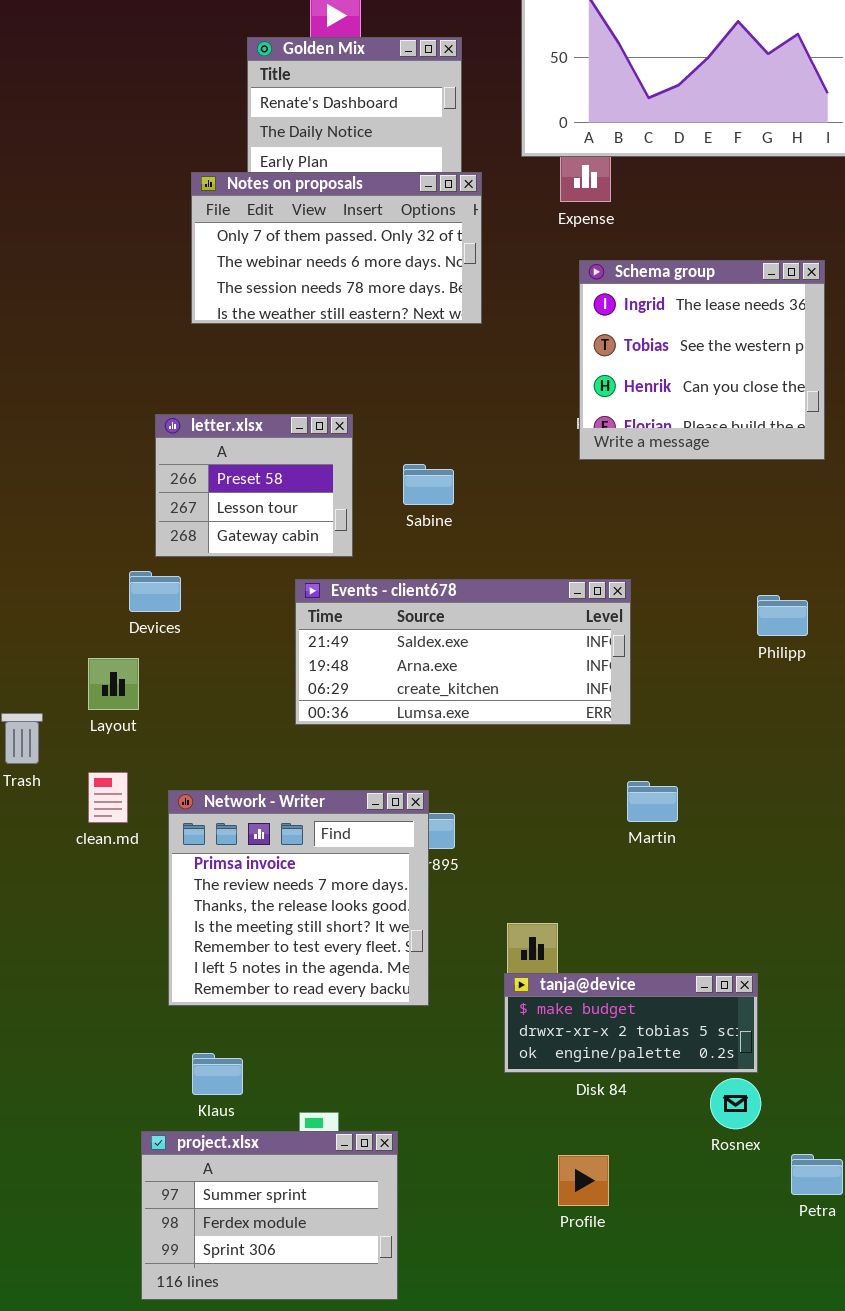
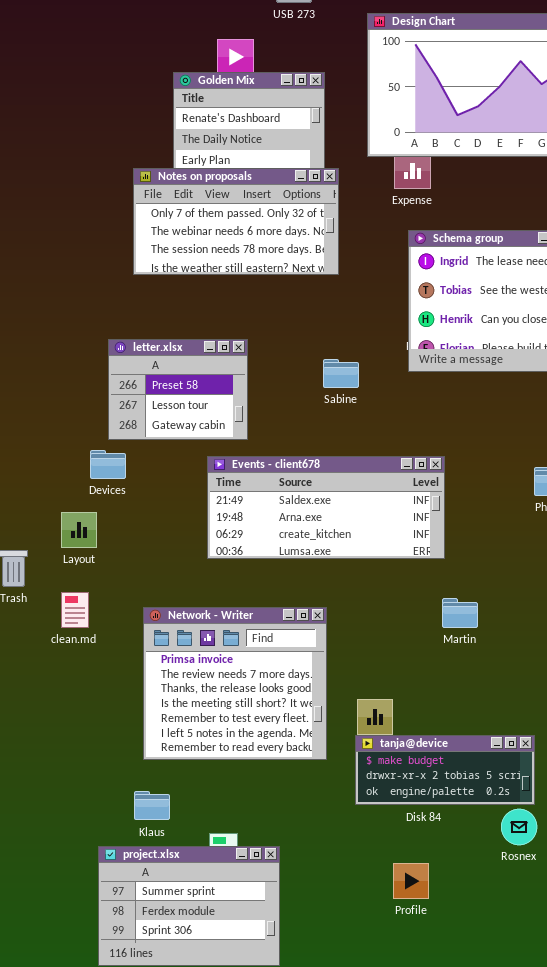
Sabine: [403,464,454,505] -> [323,359,359,388], moved
Network - Writer: [168,790,429,1006] -> [143,607,327,760], moved

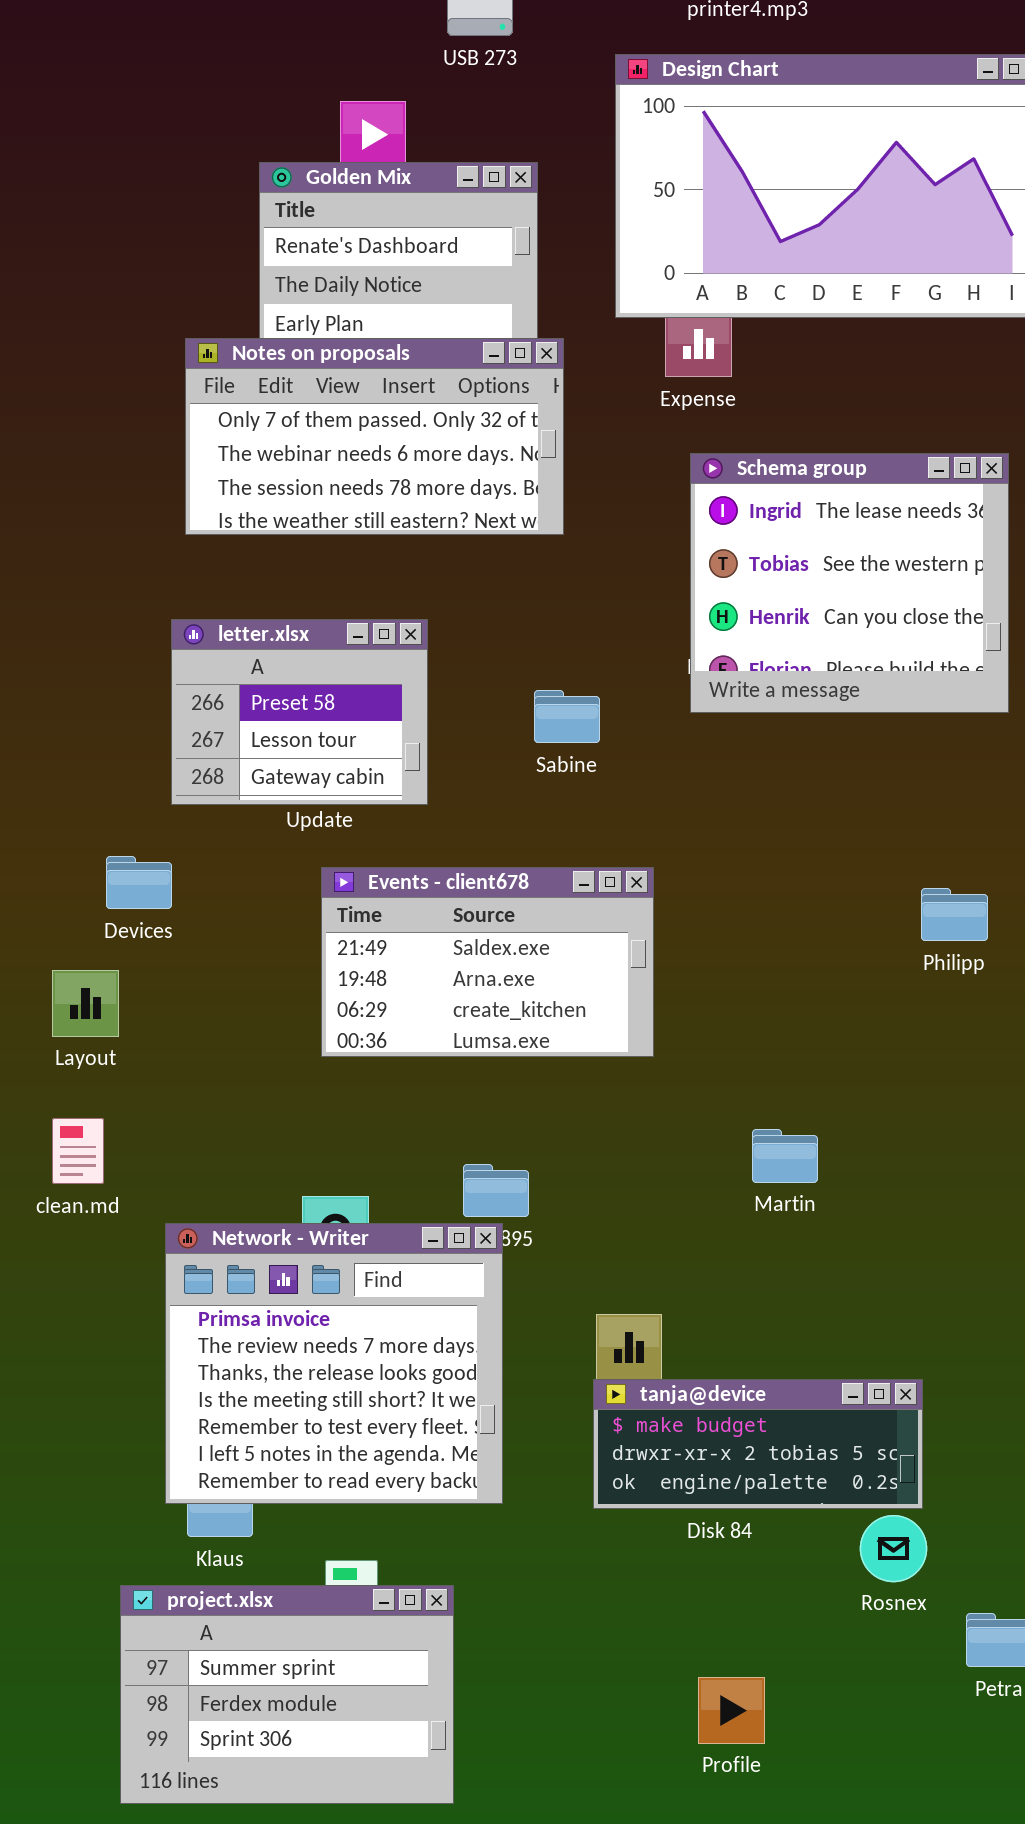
letter.xlsx: [108,339,248,440] -> [171,619,428,805], moved
Events - client678: [207,456,445,559] -> [321,867,654,1057], resized
Network - Writer: [143,607,327,760] -> [165,1223,503,1504], moved
Profile: [393,863,429,899] -> [698,1677,765,1744], moved

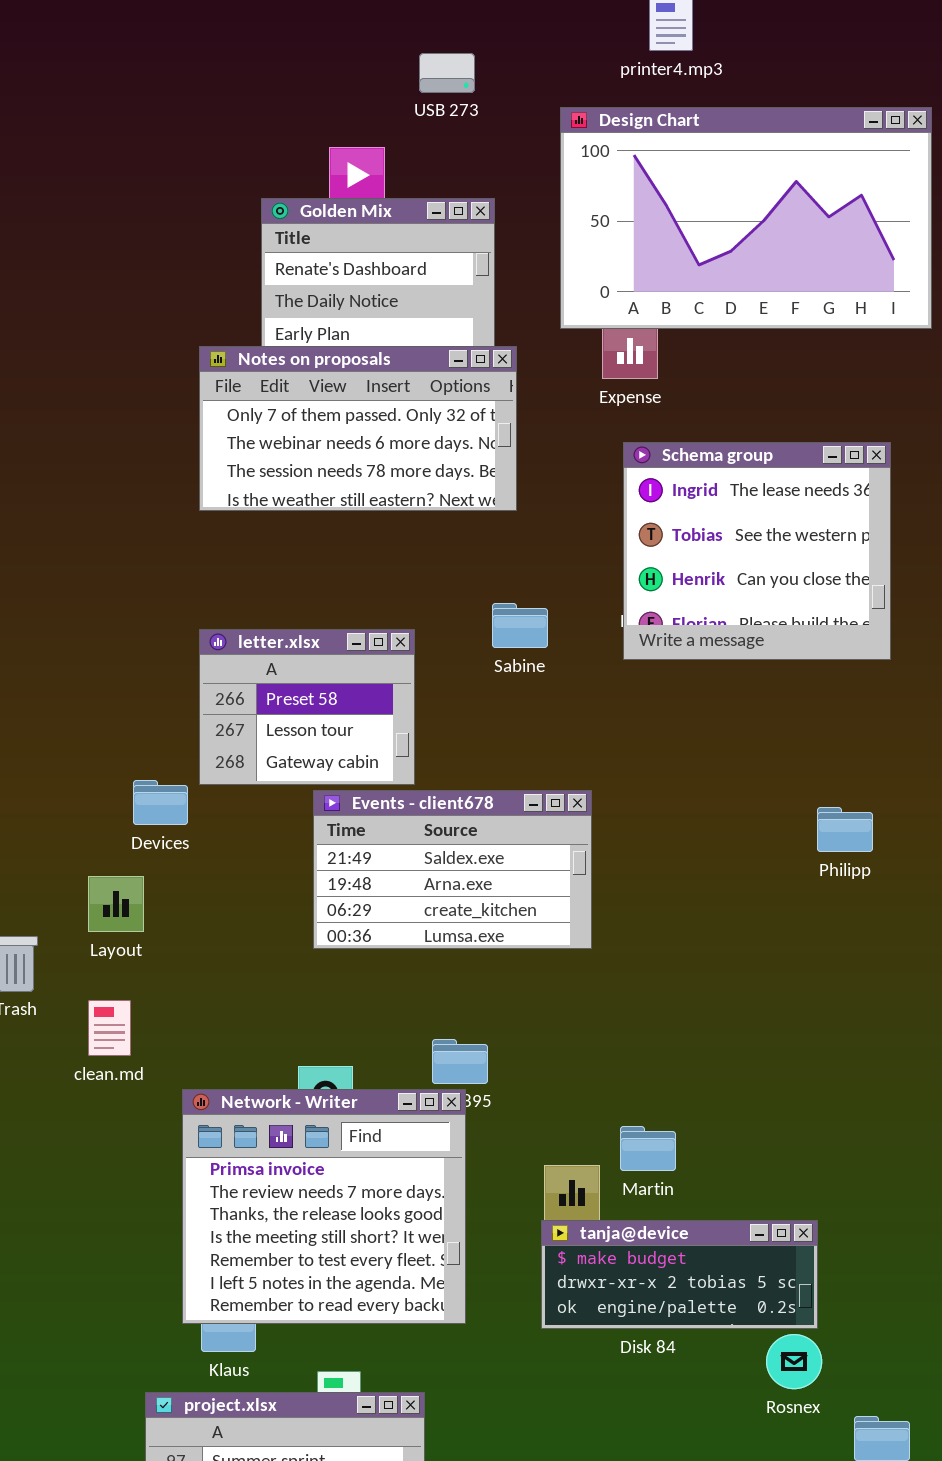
letter.xlsx: [171,619,428,805] -> [199,629,415,785], moved
Sabine: [534,690,600,743] -> [492,603,548,648], moved
Martin: [752,1129,818,1183] -> [620,1126,676,1171], moved

